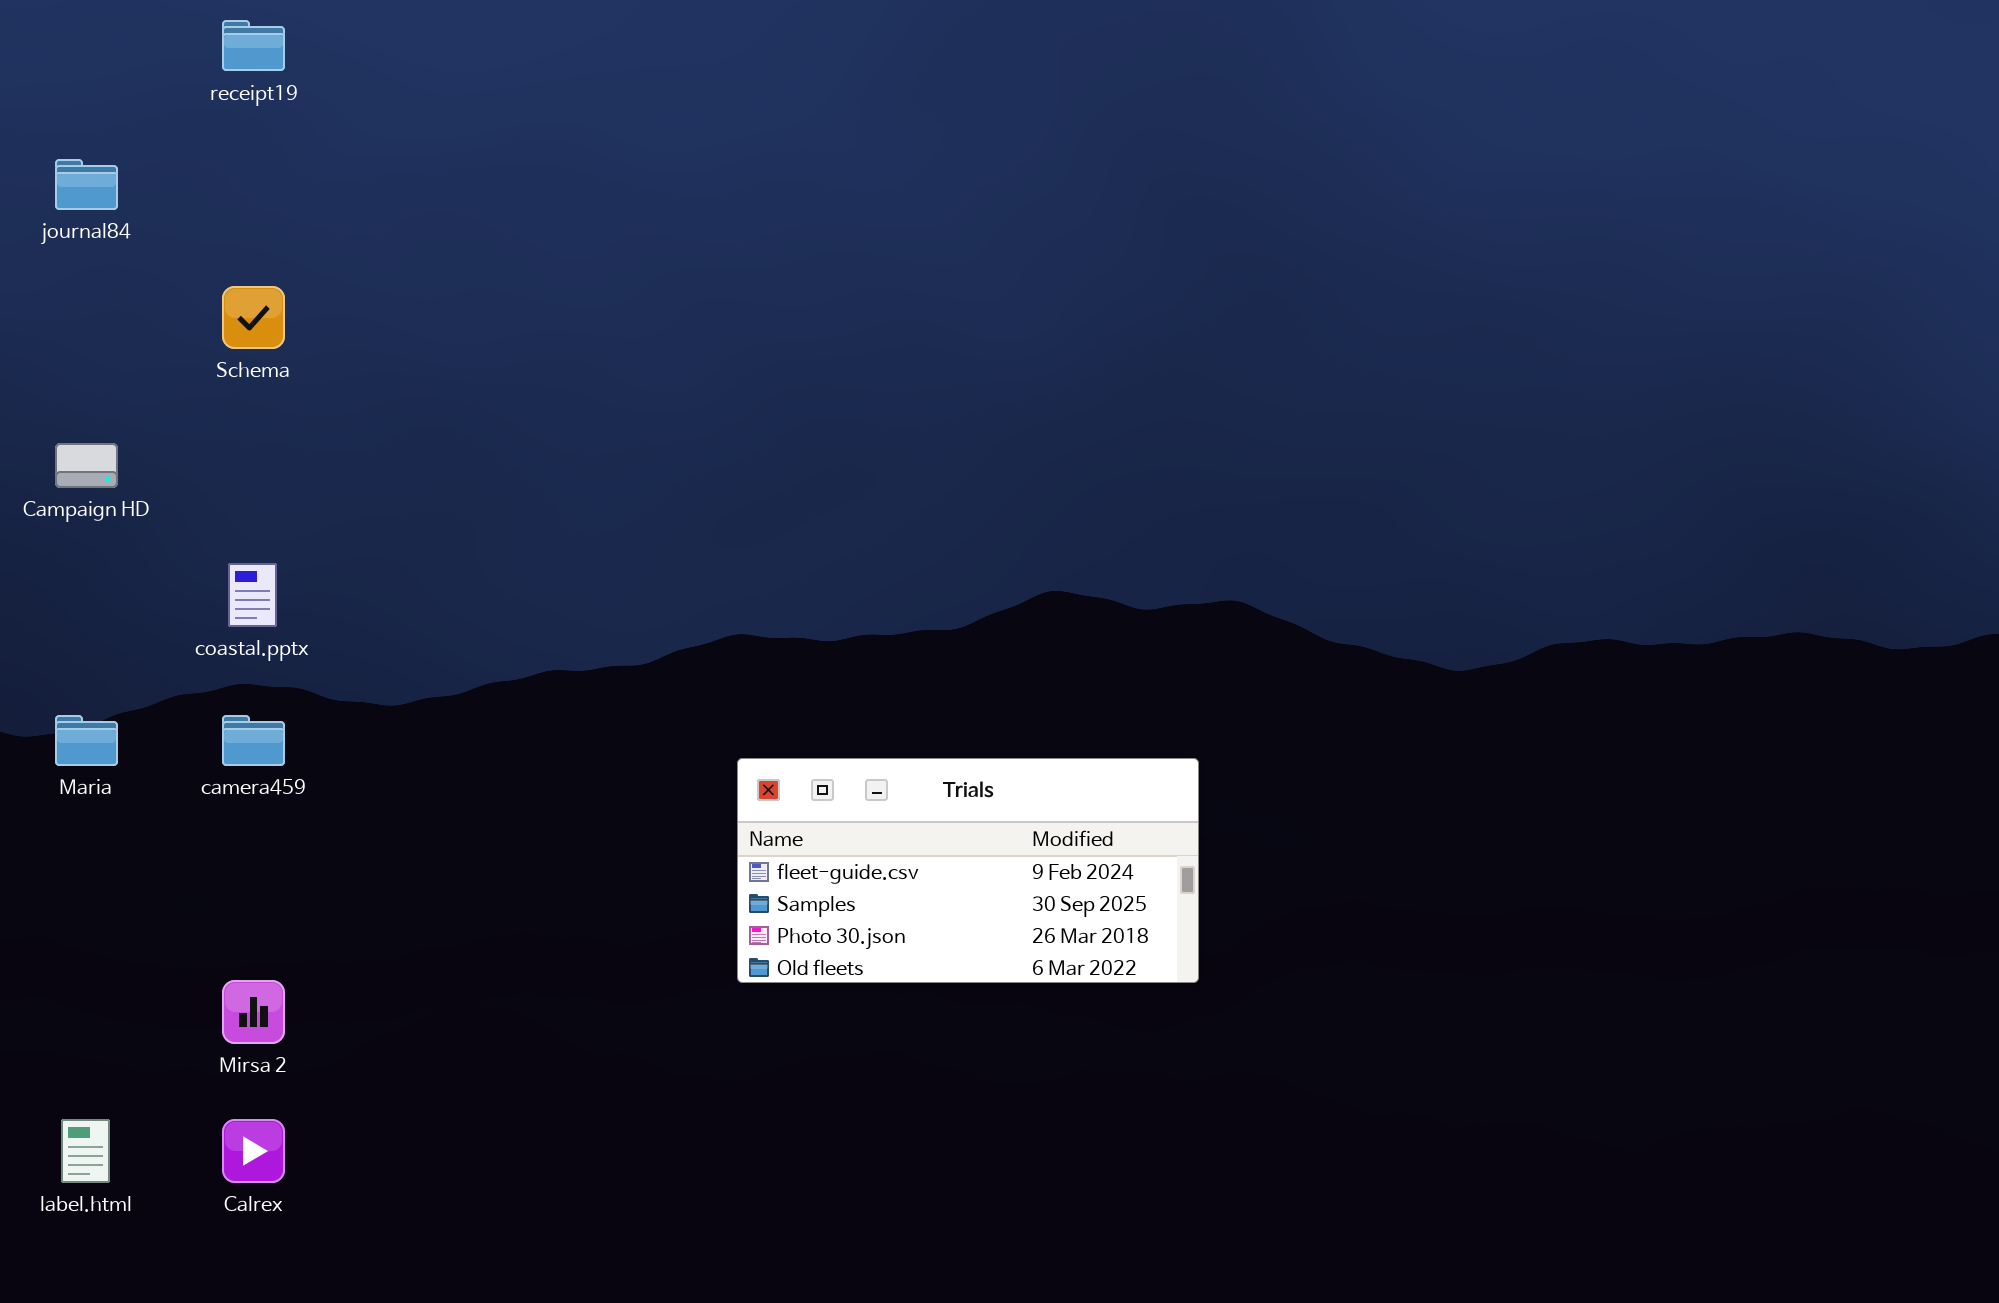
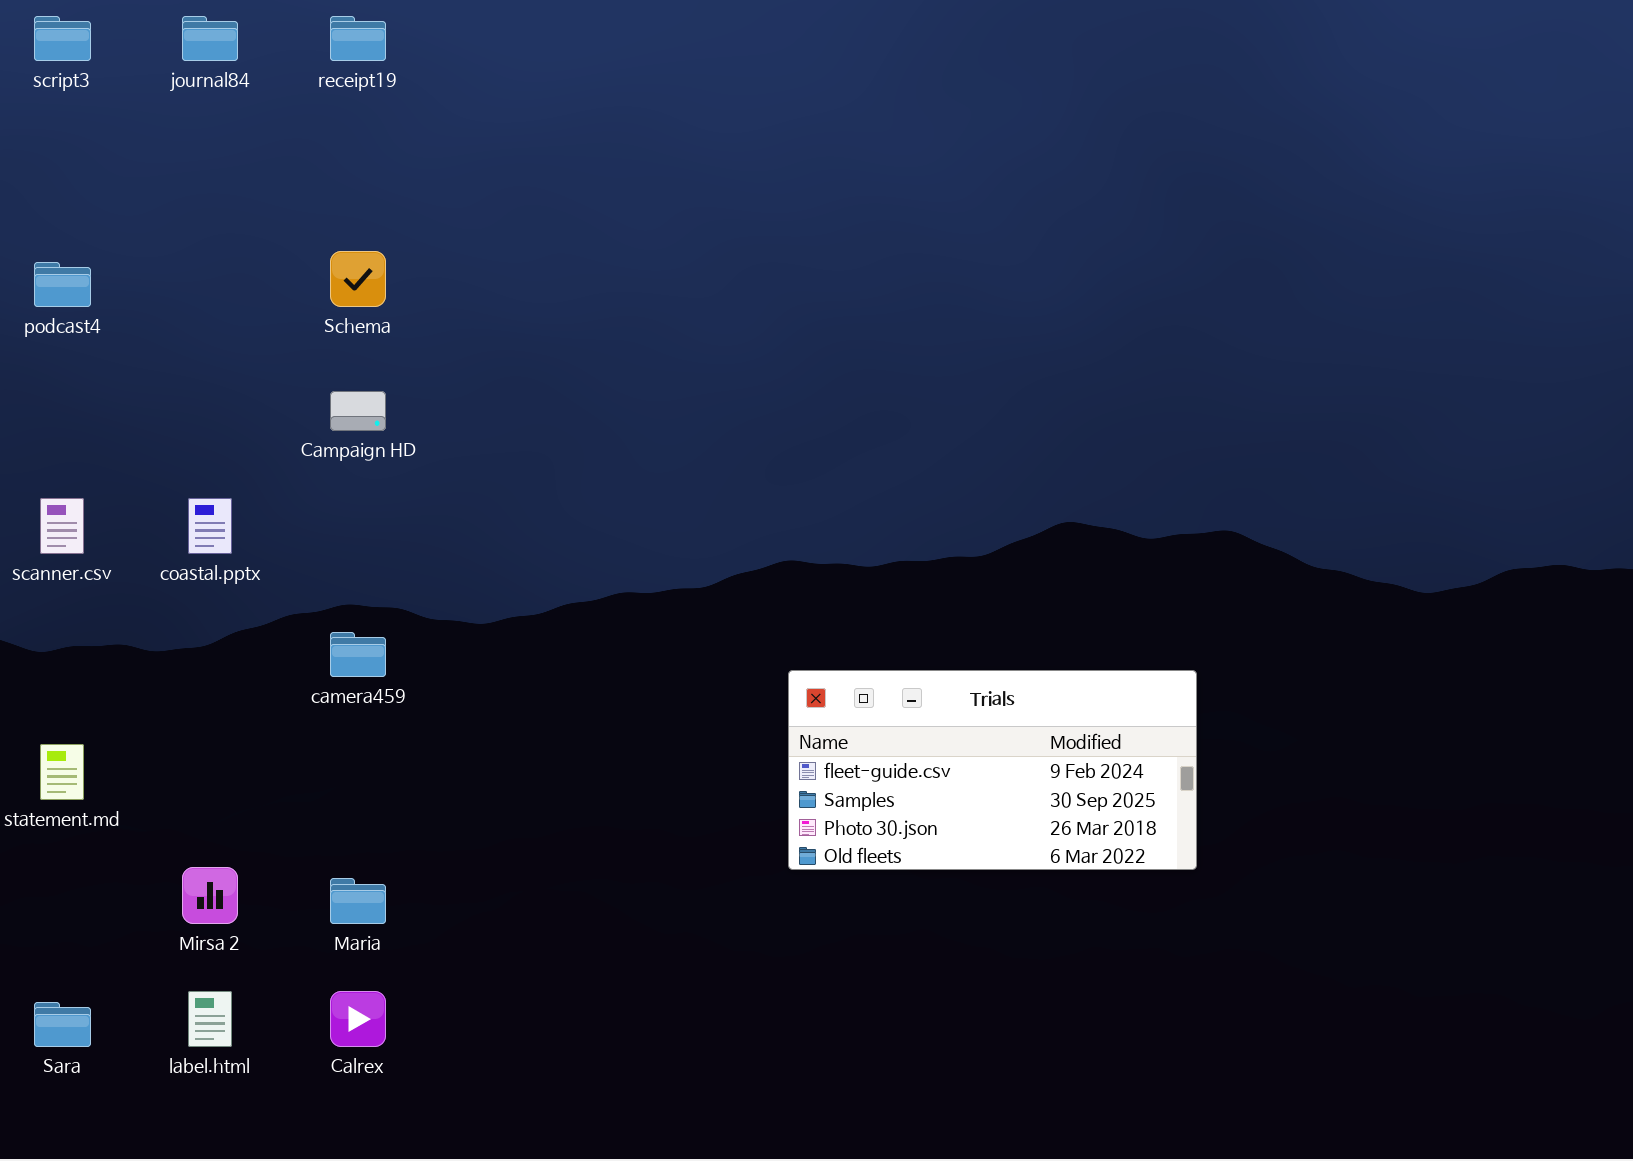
journal84: [55,159,118,210] -> [182,16,238,61], moved
Campaign HD: [55,443,118,488] -> [330,391,386,431], moved
coastal.pptx: [228,563,277,627] -> [188,498,232,554], moved
Maria: [55,715,118,766] -> [330,878,386,924], moved
Mirsa 2: [222,980,285,1044] -> [182,867,238,924], moved

